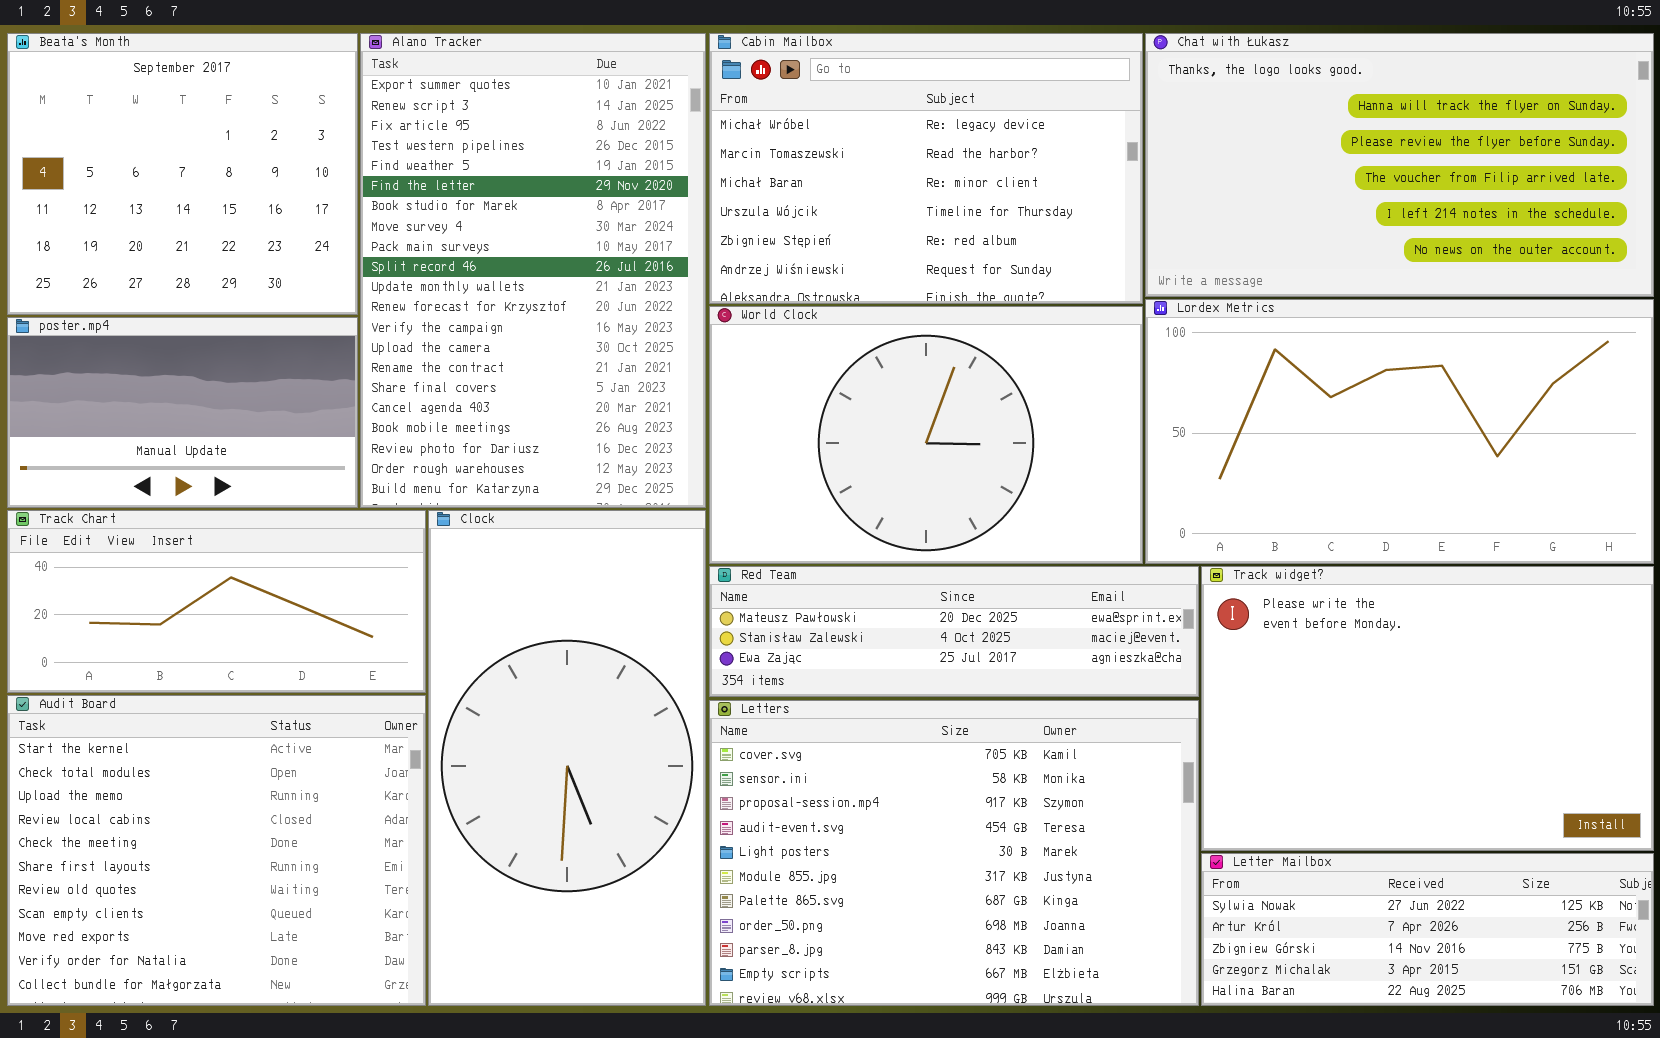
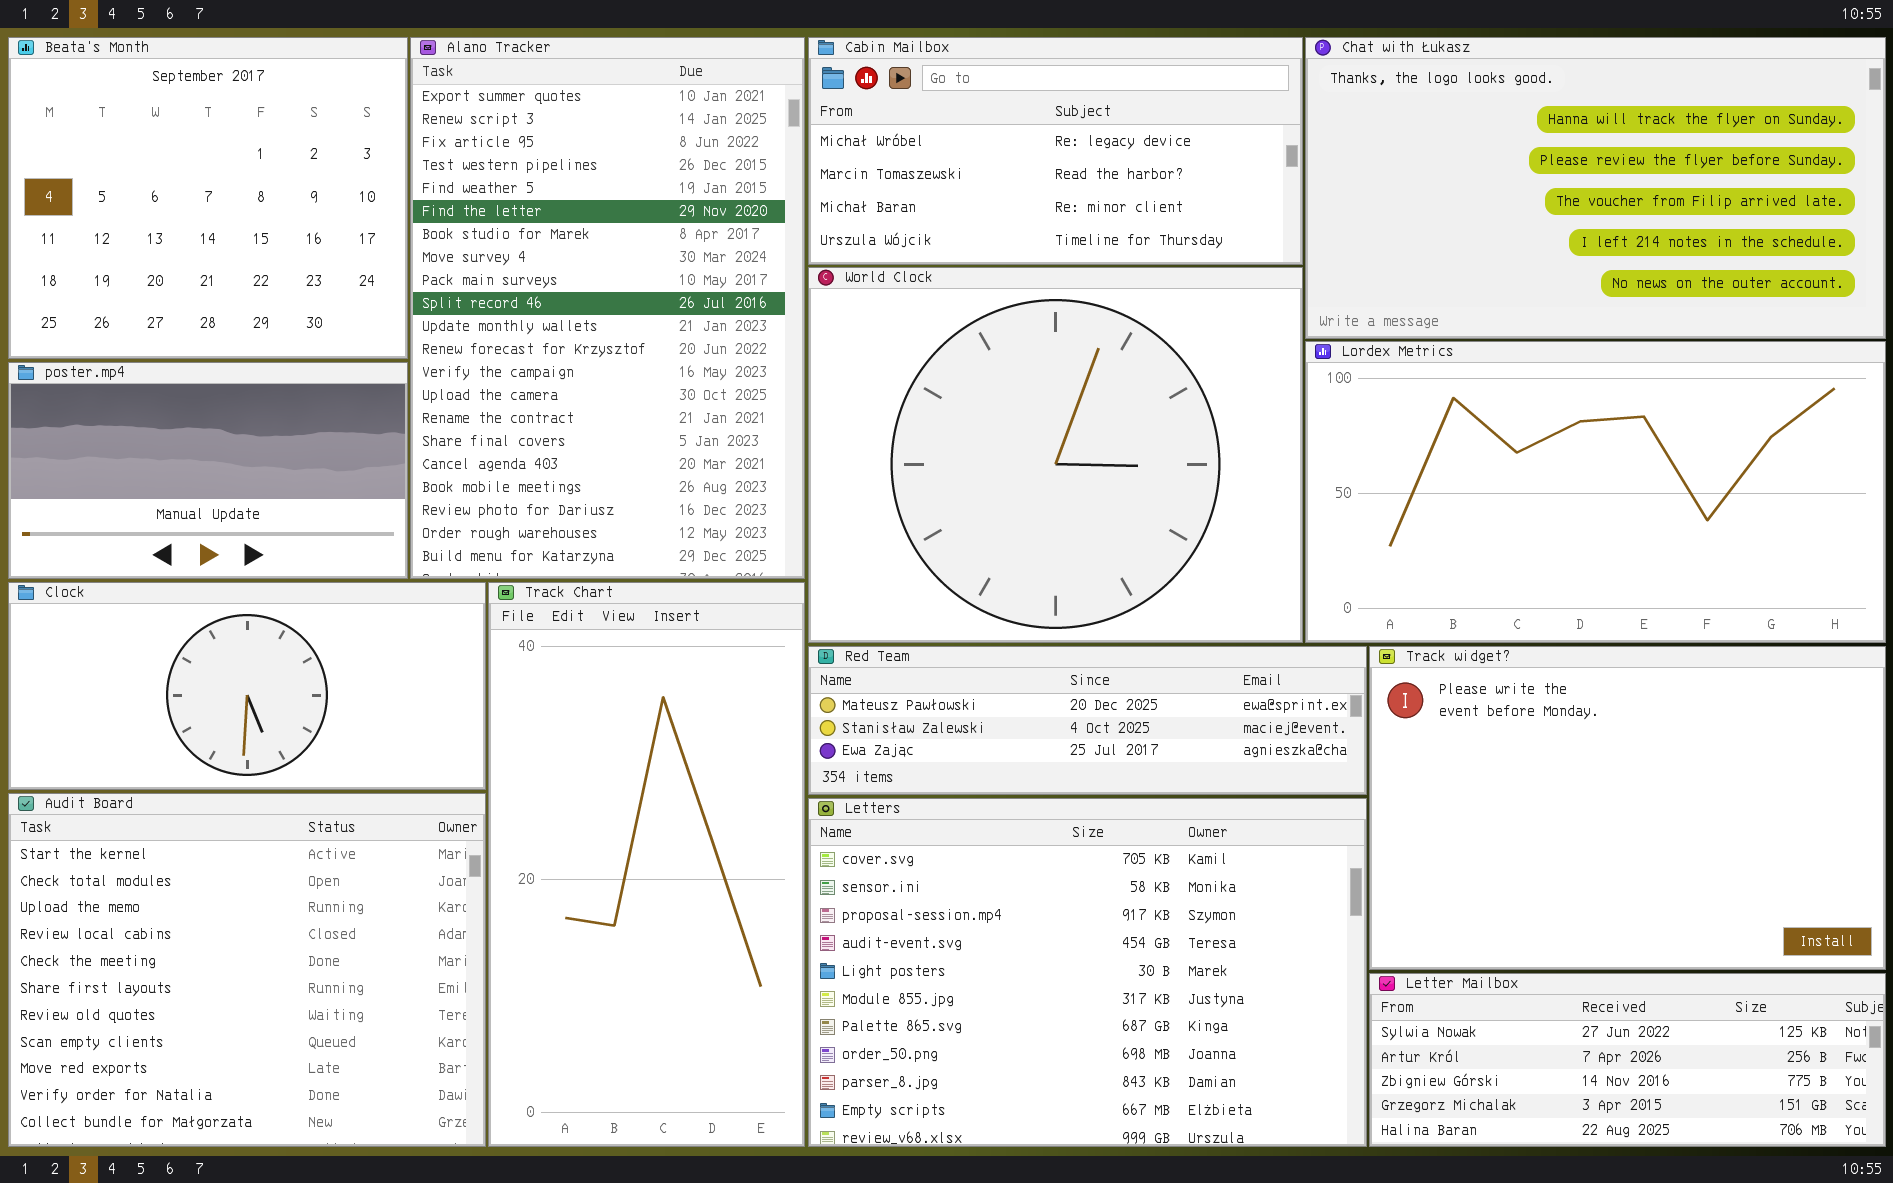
Cabin Mailbox: [709,33,1143,304] -> [808,37,1303,265], resized
World Clock: [709,306,1143,564] -> [808,267,1303,643], resized
Track Chart: [7,510,426,693] -> [488,582,805,1147], moved, resized
Clock: [428,510,706,1006] -> [8,582,486,790], moved, resized

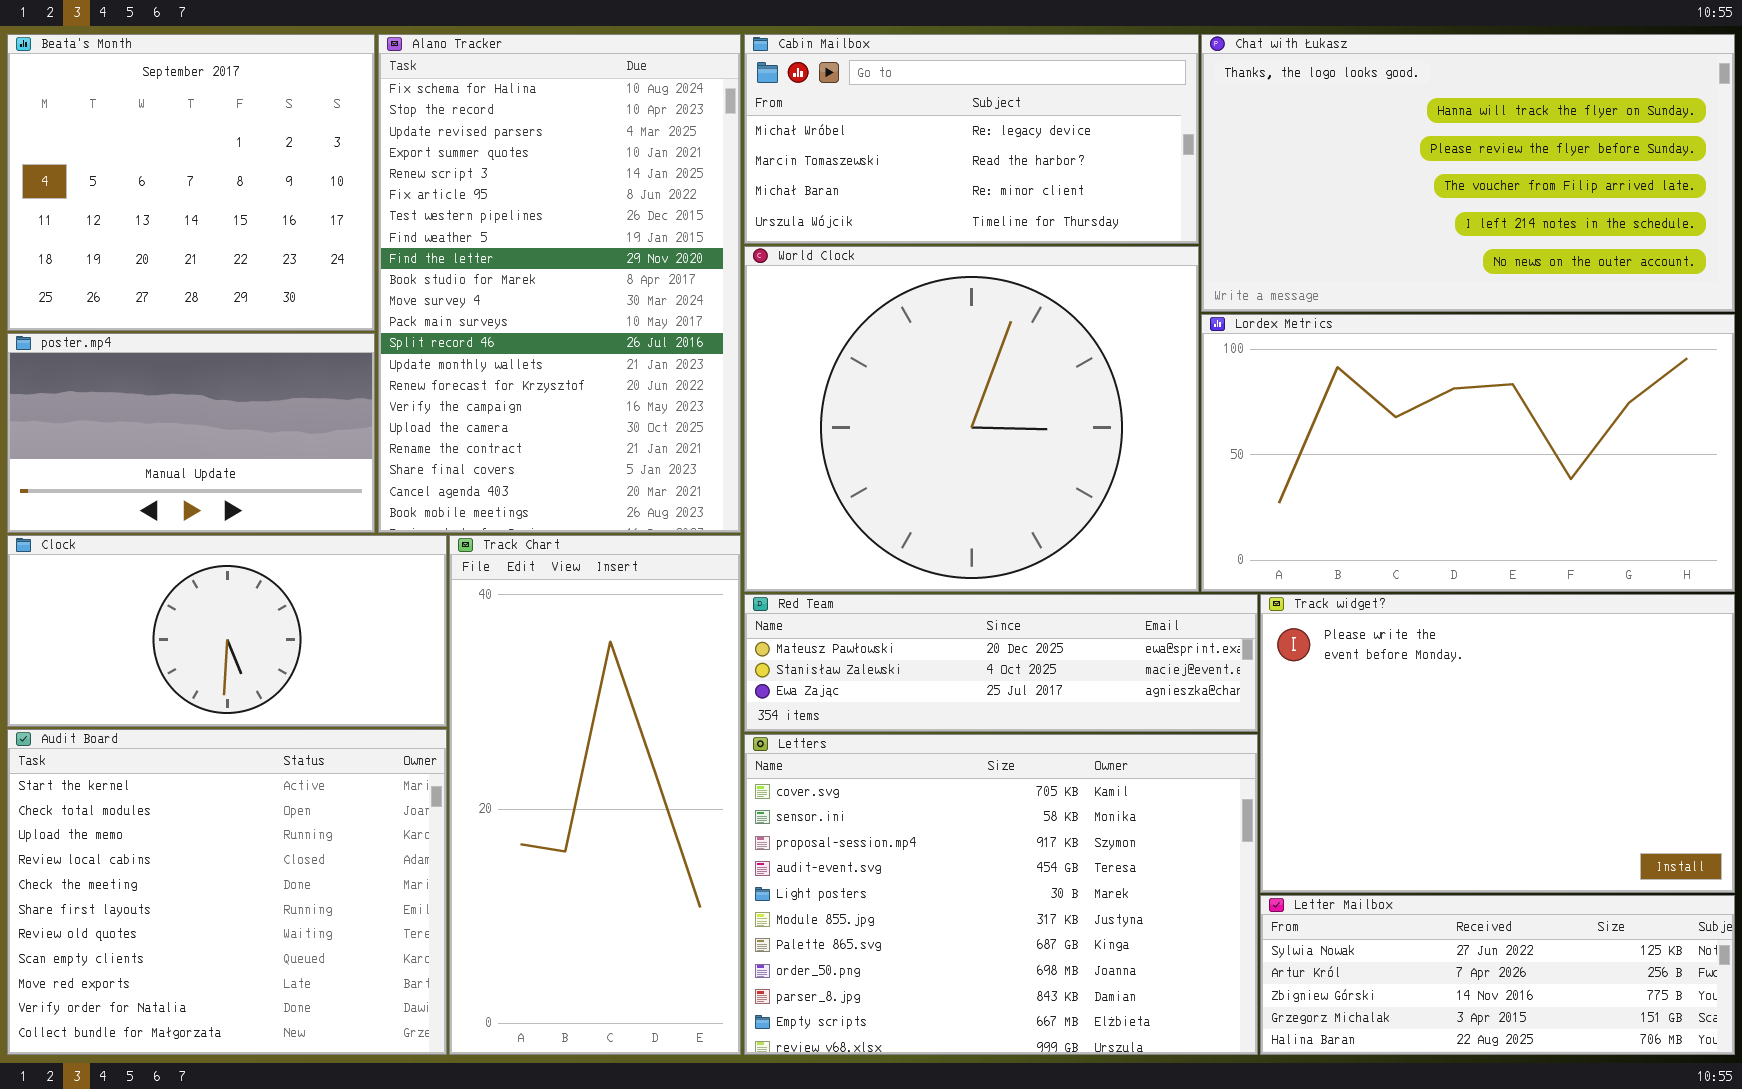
Alano Tracker: [410,37,805,579] -> [378,34,741,533], scrolled up 3 rows

